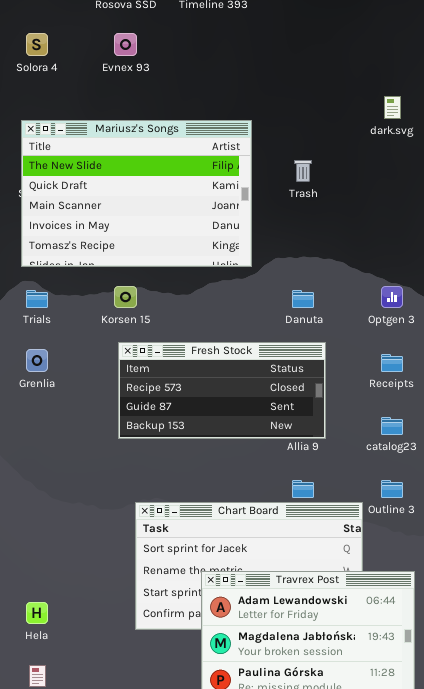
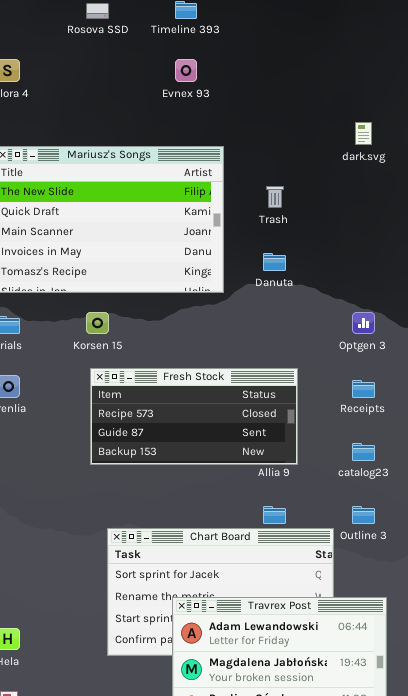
Evnex 93: [114,33,137,56] -> [175,59,197,82], moved
Danuta: [292,290,314,308] -> [263,253,286,271], moved

